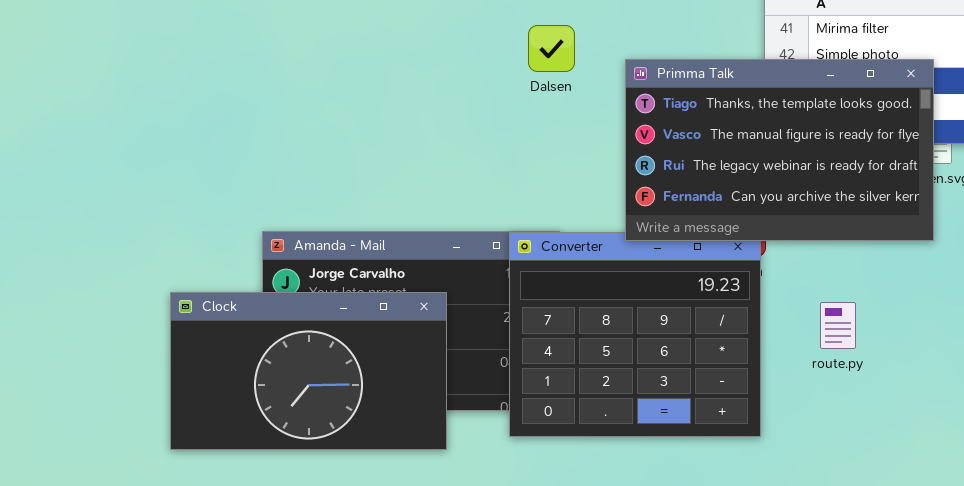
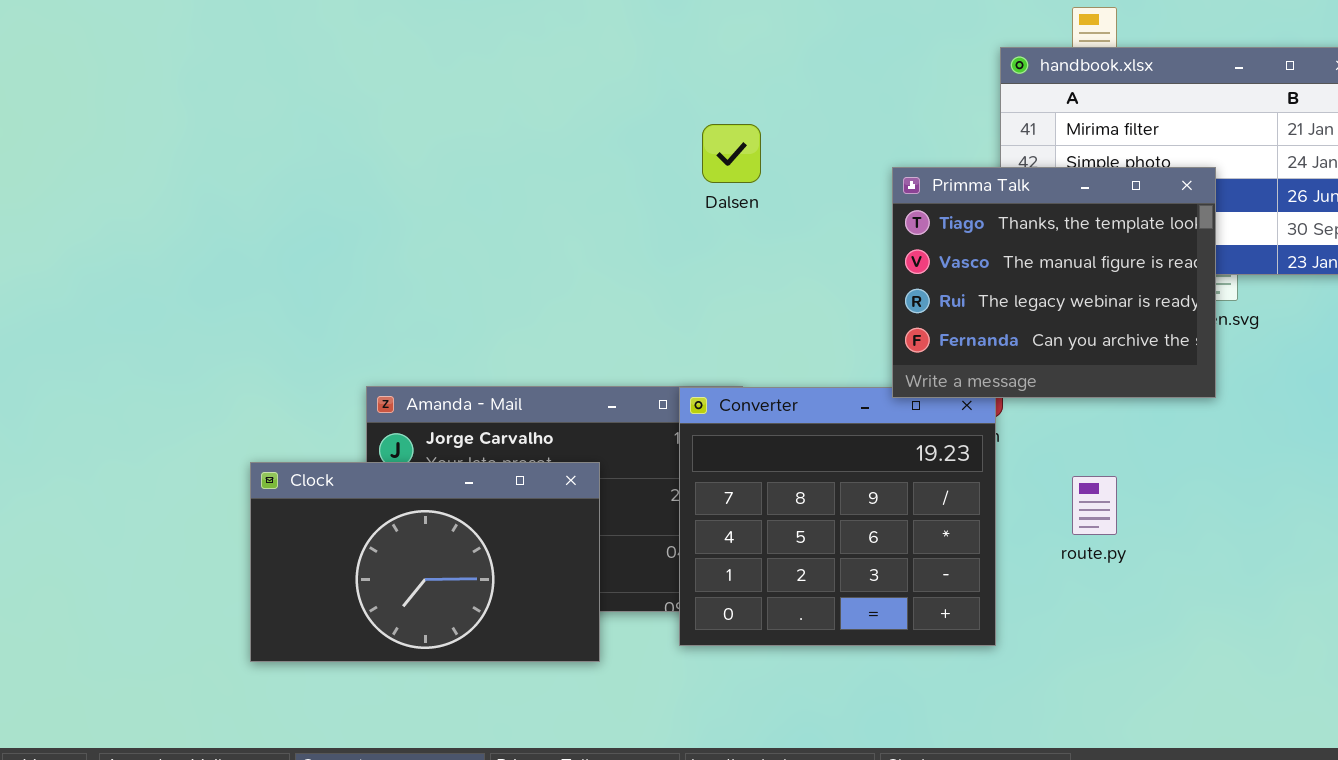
Primma Talk: [625,59,934,241] -> [892,167,1216,398], resized

